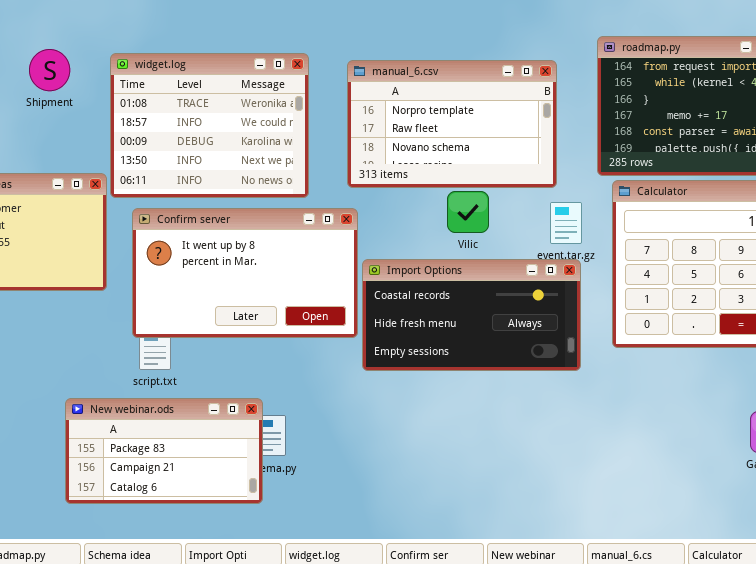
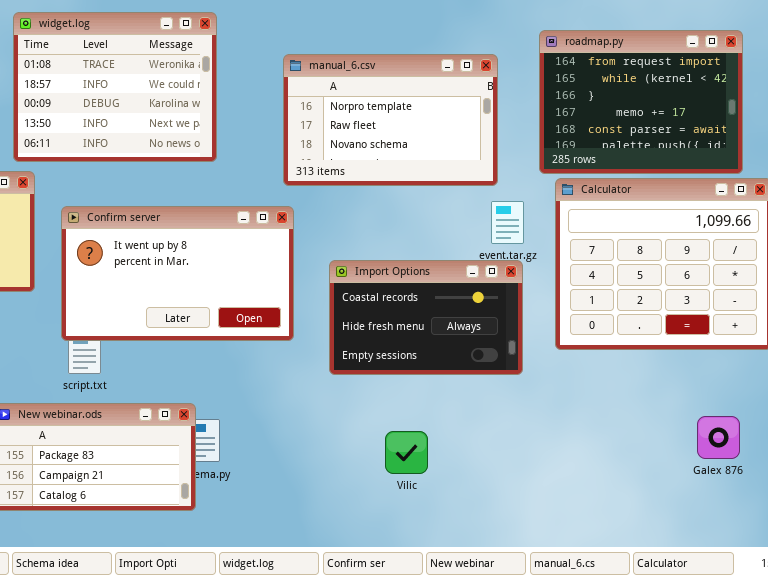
widget.log: [110,53,309,198] -> [13,12,217,162], moved
Vilic: [447,191,489,233] -> [385,431,428,474], moved
Import Options: [362,259,581,371] -> [329,260,523,375], resized

